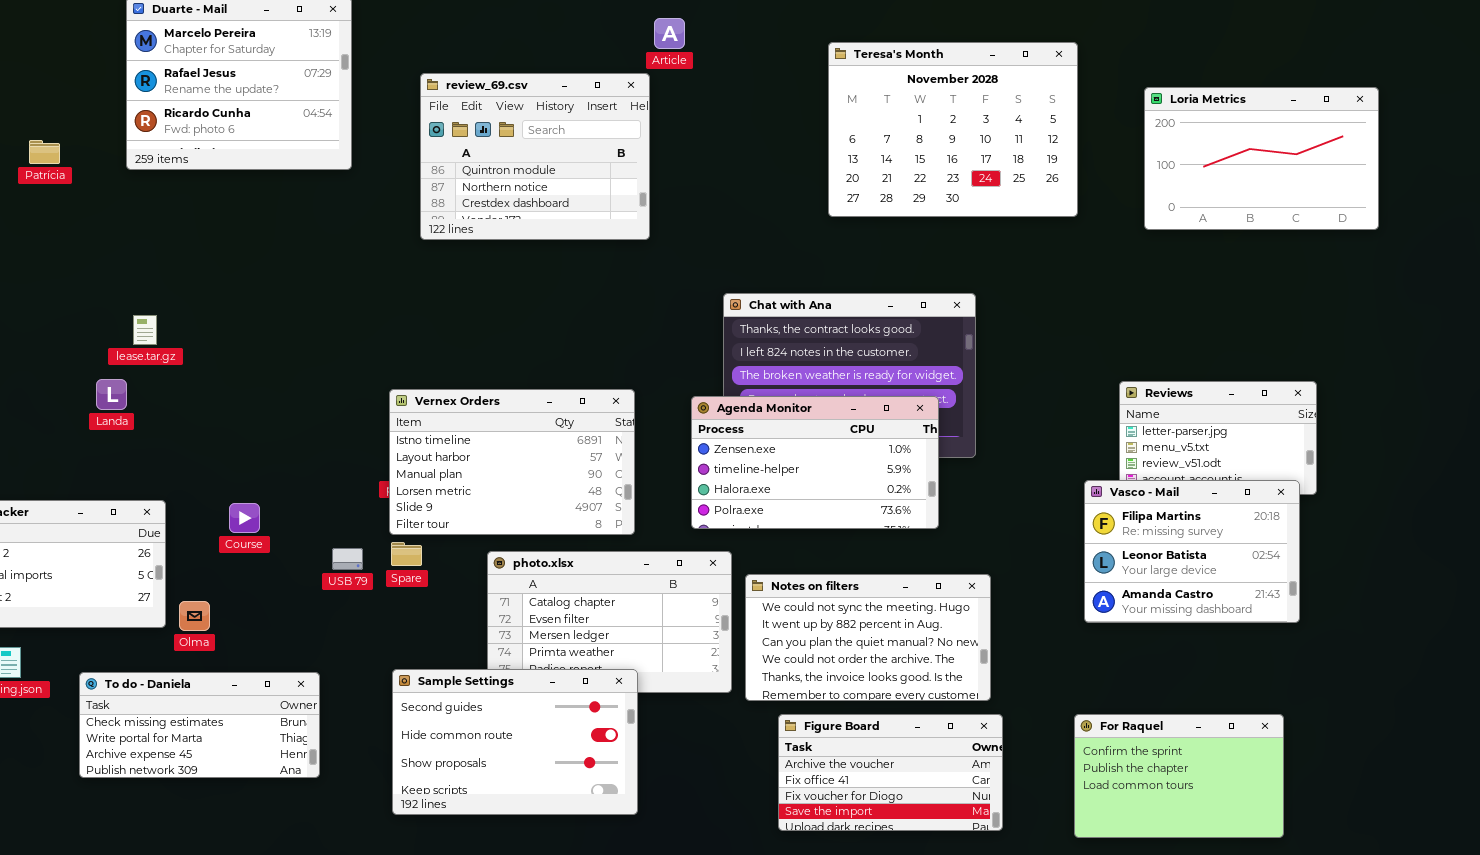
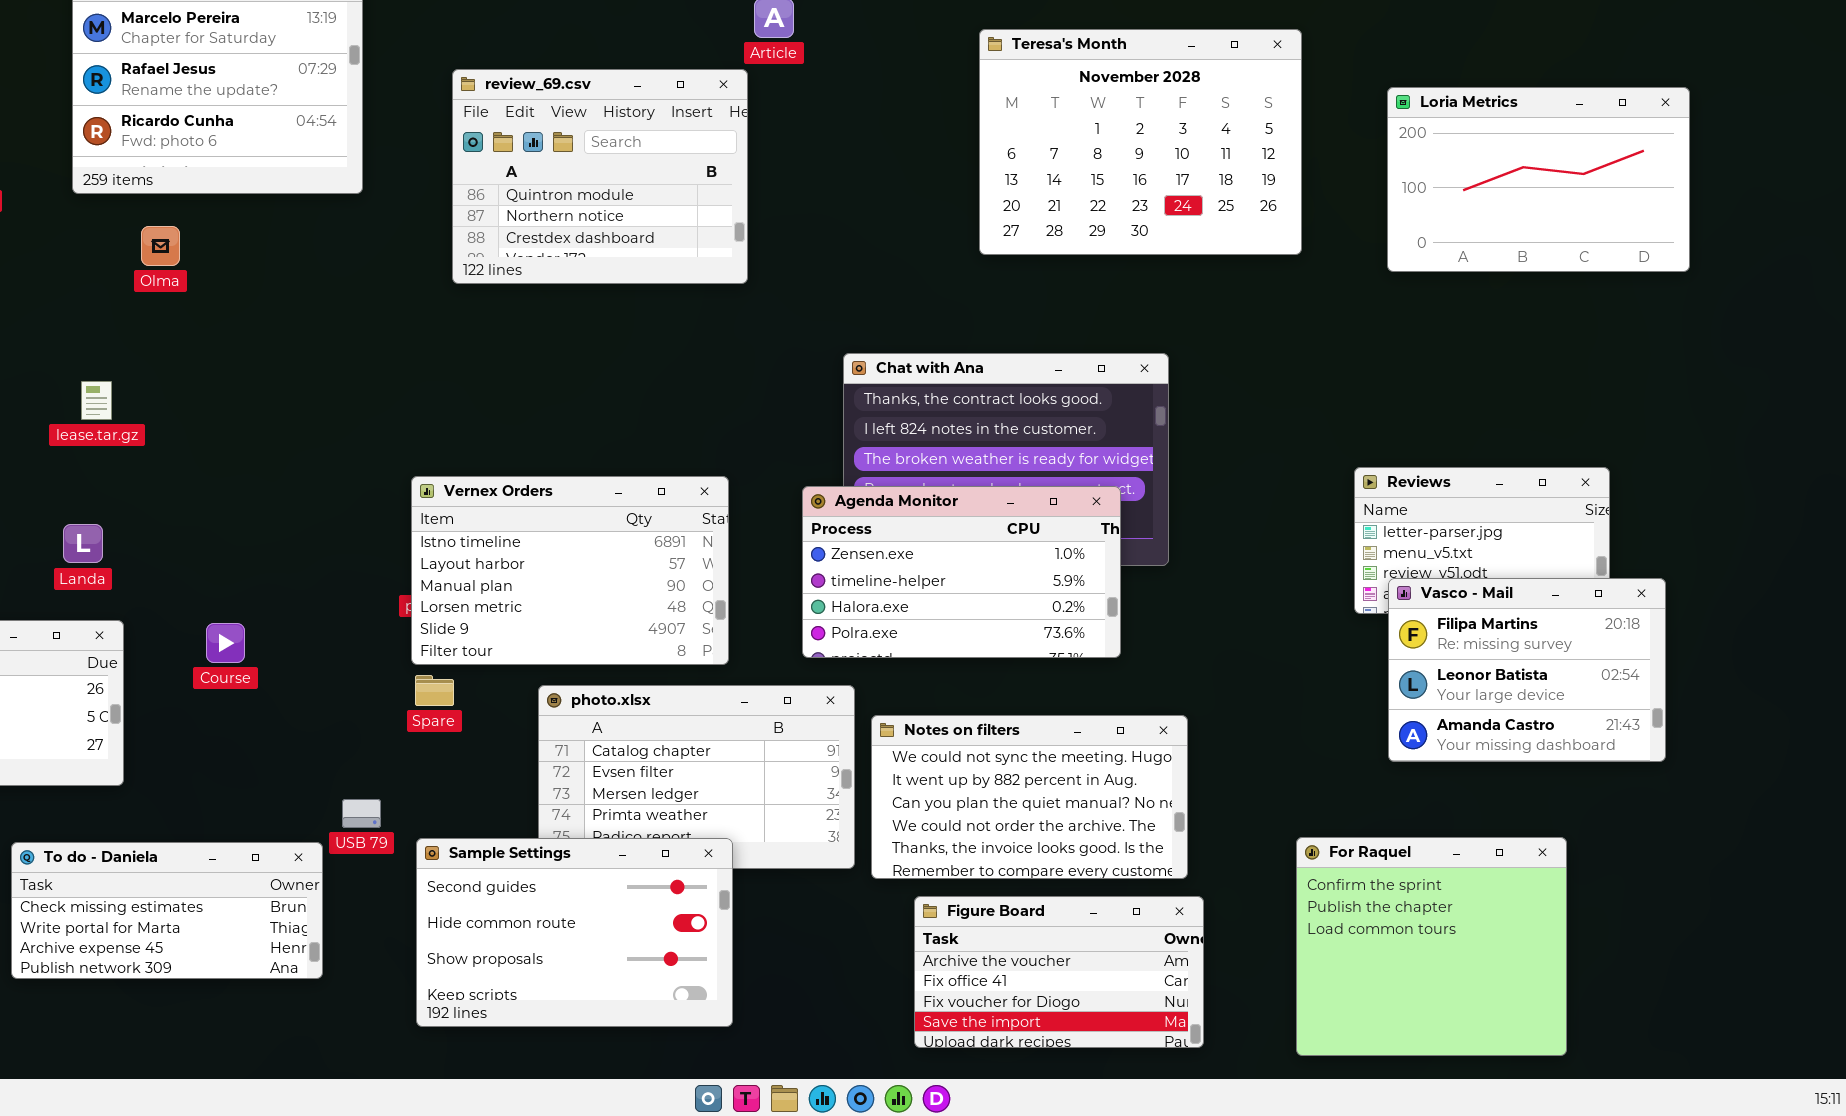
Landa: [96,379,127,410] -> [63,524,103,563], moved
Vasco - Mail: [1084,480,1300,623] -> [1388,578,1666,762], moved
USB 79: [332,548,363,570] -> [342,799,381,828], moved
Olma: [179,601,210,631] -> [141,226,180,266], moved
For Raquel: [1074,714,1284,838] -> [1296,837,1567,1056], resized

